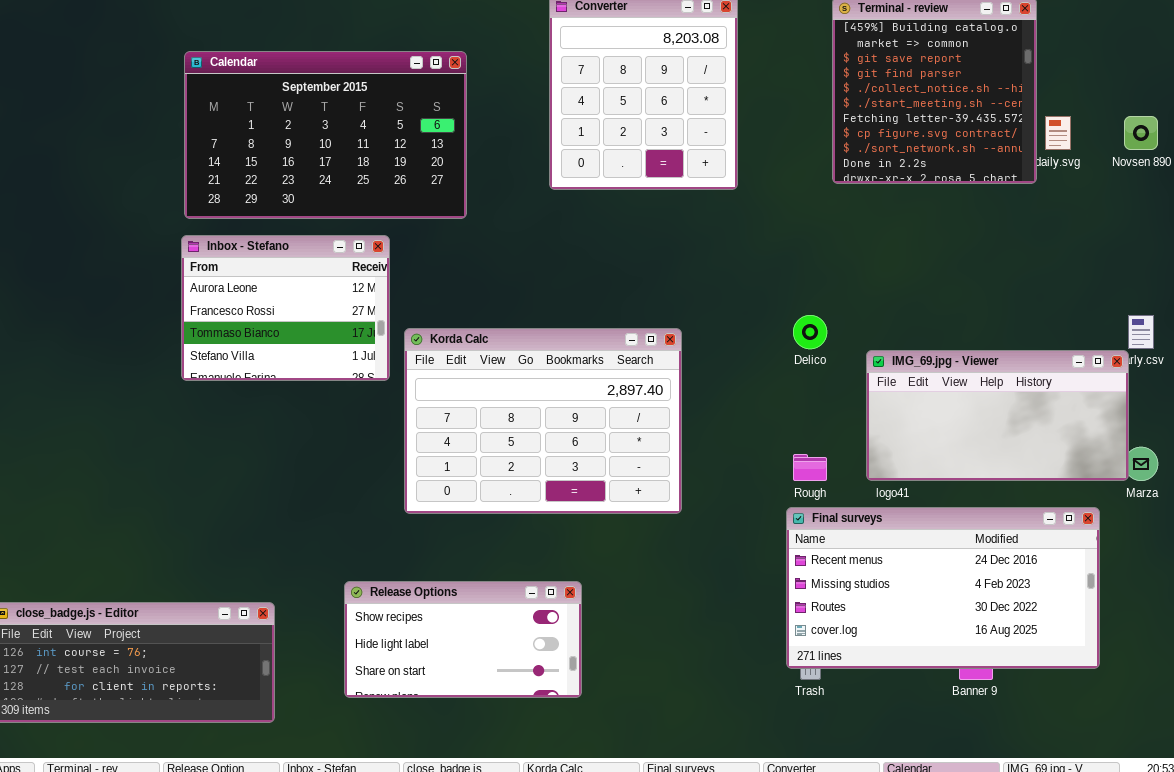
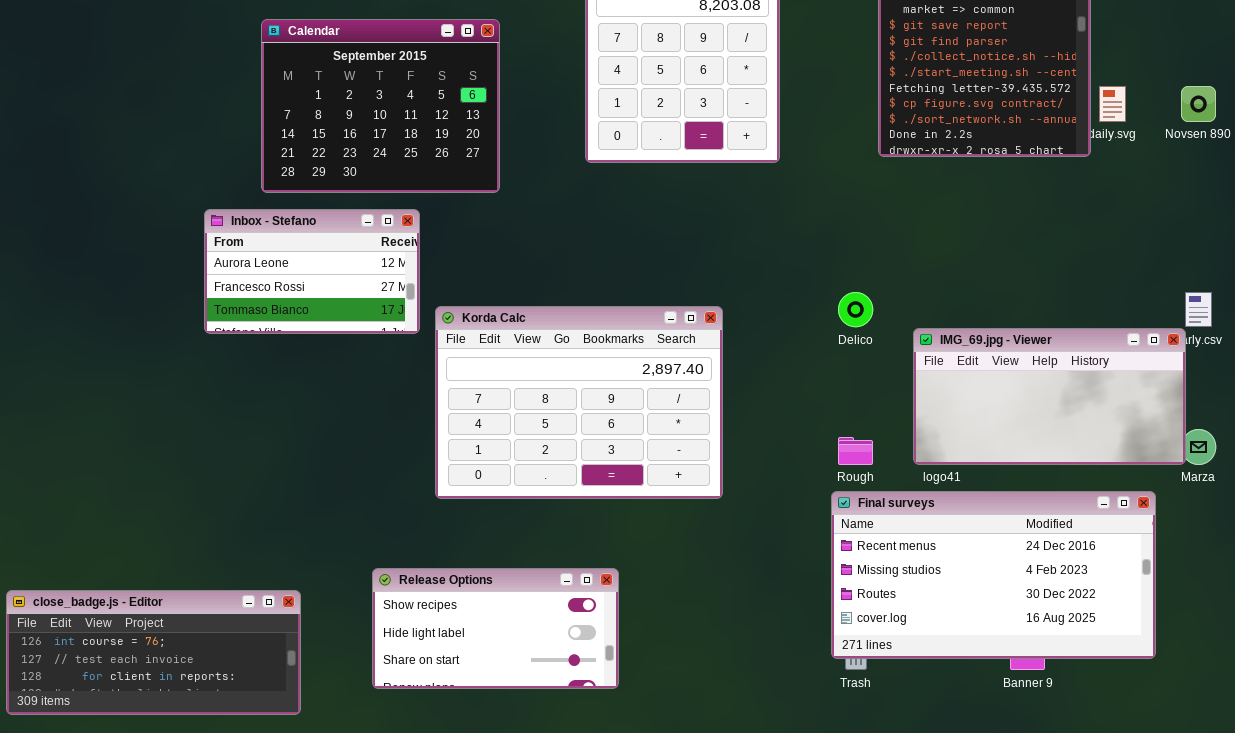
Calendar: [184,51,467,219] -> [261,19,500,193], resized
Inbox - Stefano: [181,235,390,381] -> [204,209,420,334], resized

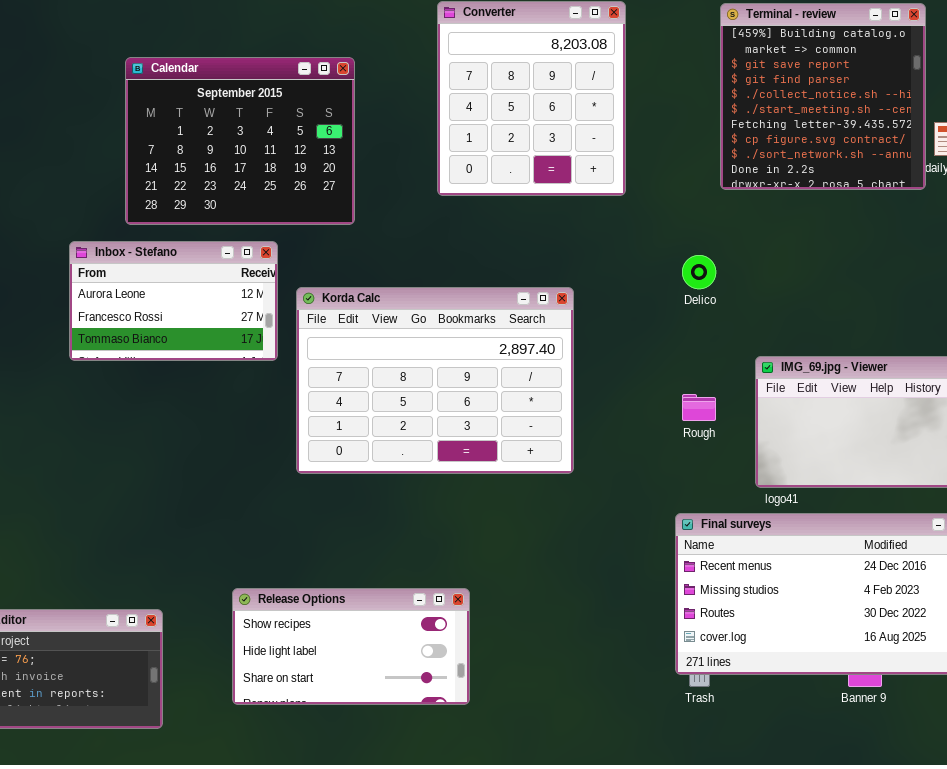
Delico: [838,292,873,327] -> [682,255,716,289], moved
Korda Calc: [435,306,723,499] -> [296,287,574,474], moved
Rough: [838,437,873,465] -> [682,394,716,421], moved

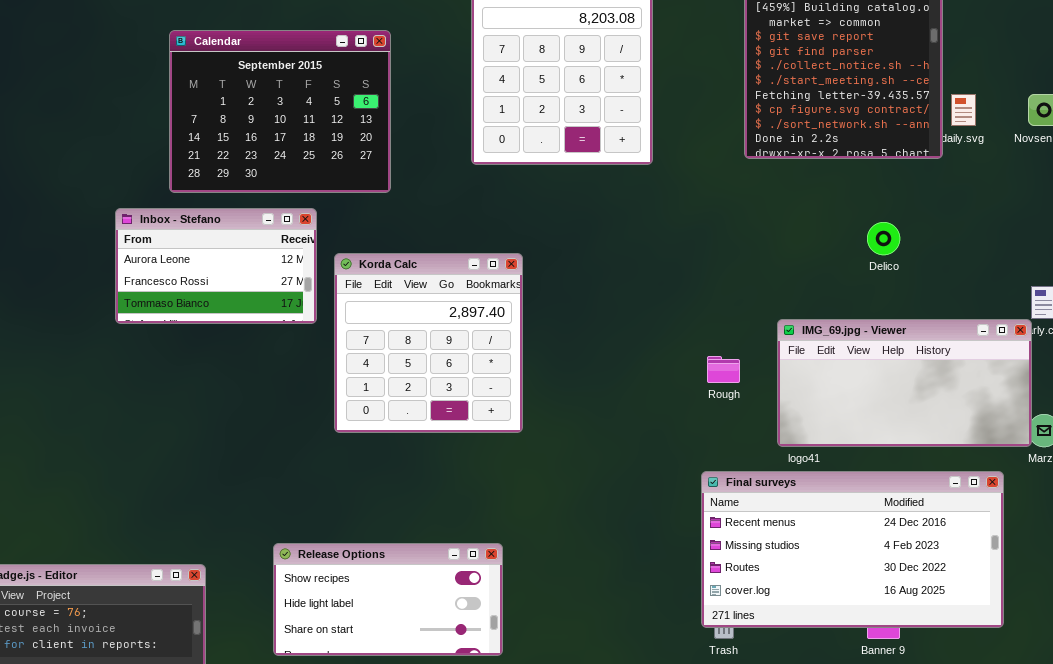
Delico: [682,255,716,289] -> [867,222,900,255], moved
Korda Calc: [296,287,574,474] -> [334,253,523,433], resized

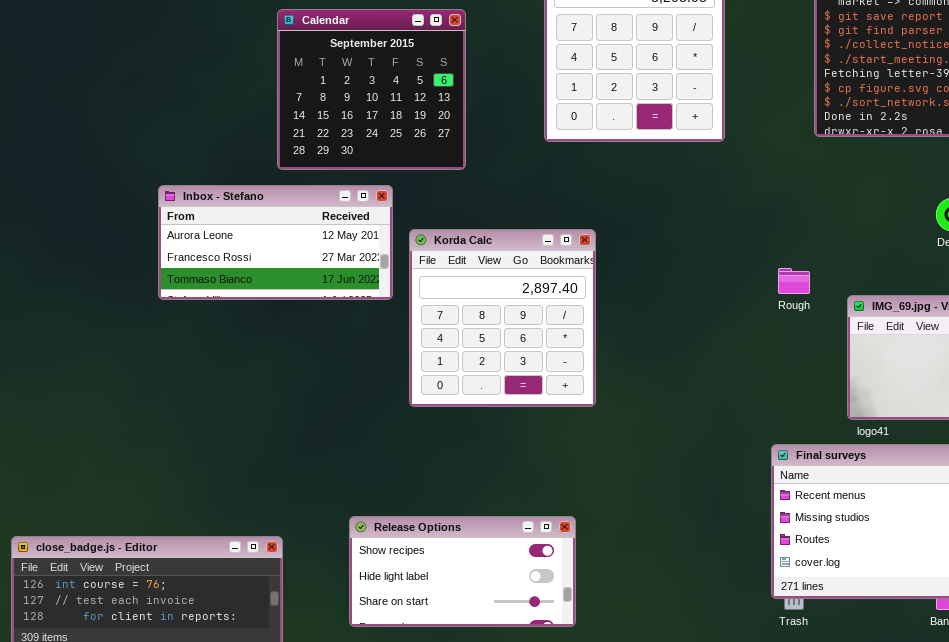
Calendar: [169,30,391,193] -> [277,9,466,170], resized
Inbox - Stefano: [115,208,317,324] -> [158,185,393,300], resized
Rough: [707,356,740,383] -> [778,268,810,294], moved

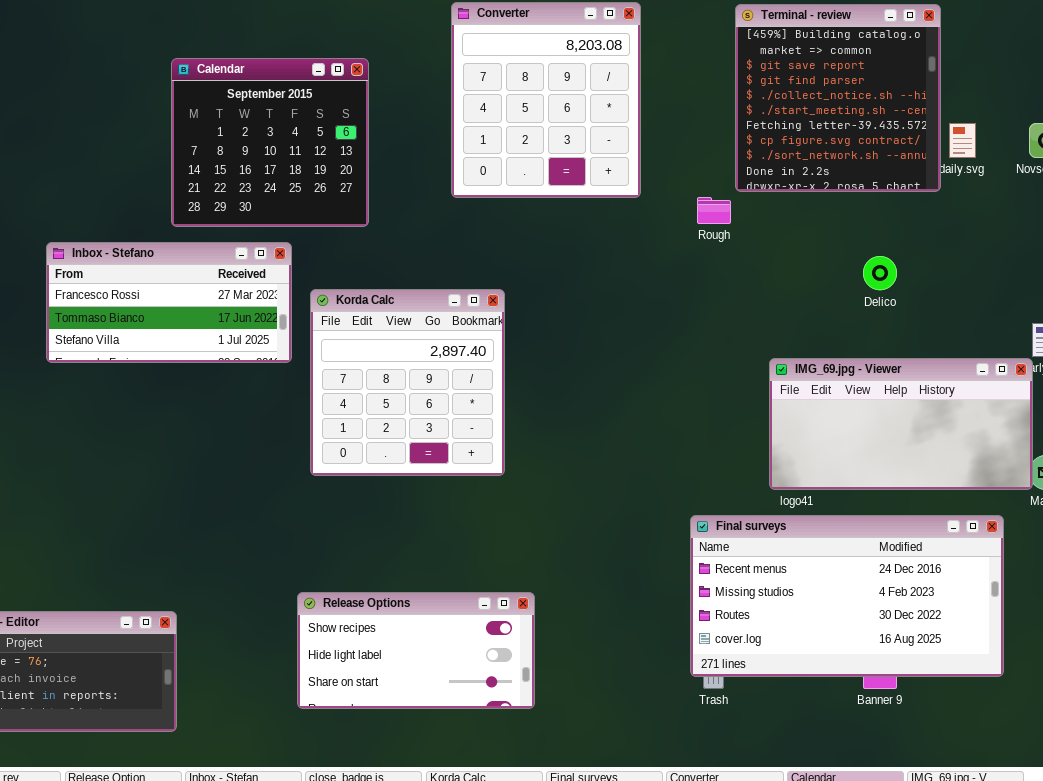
Inbox - Stefano: [158,185,393,300] -> [46,242,292,363], scrolled down 1 row
Rough: [778,268,810,294] -> [697,197,731,224], moved
Release Options: [349,516,576,627] -> [297,592,535,709], moved

